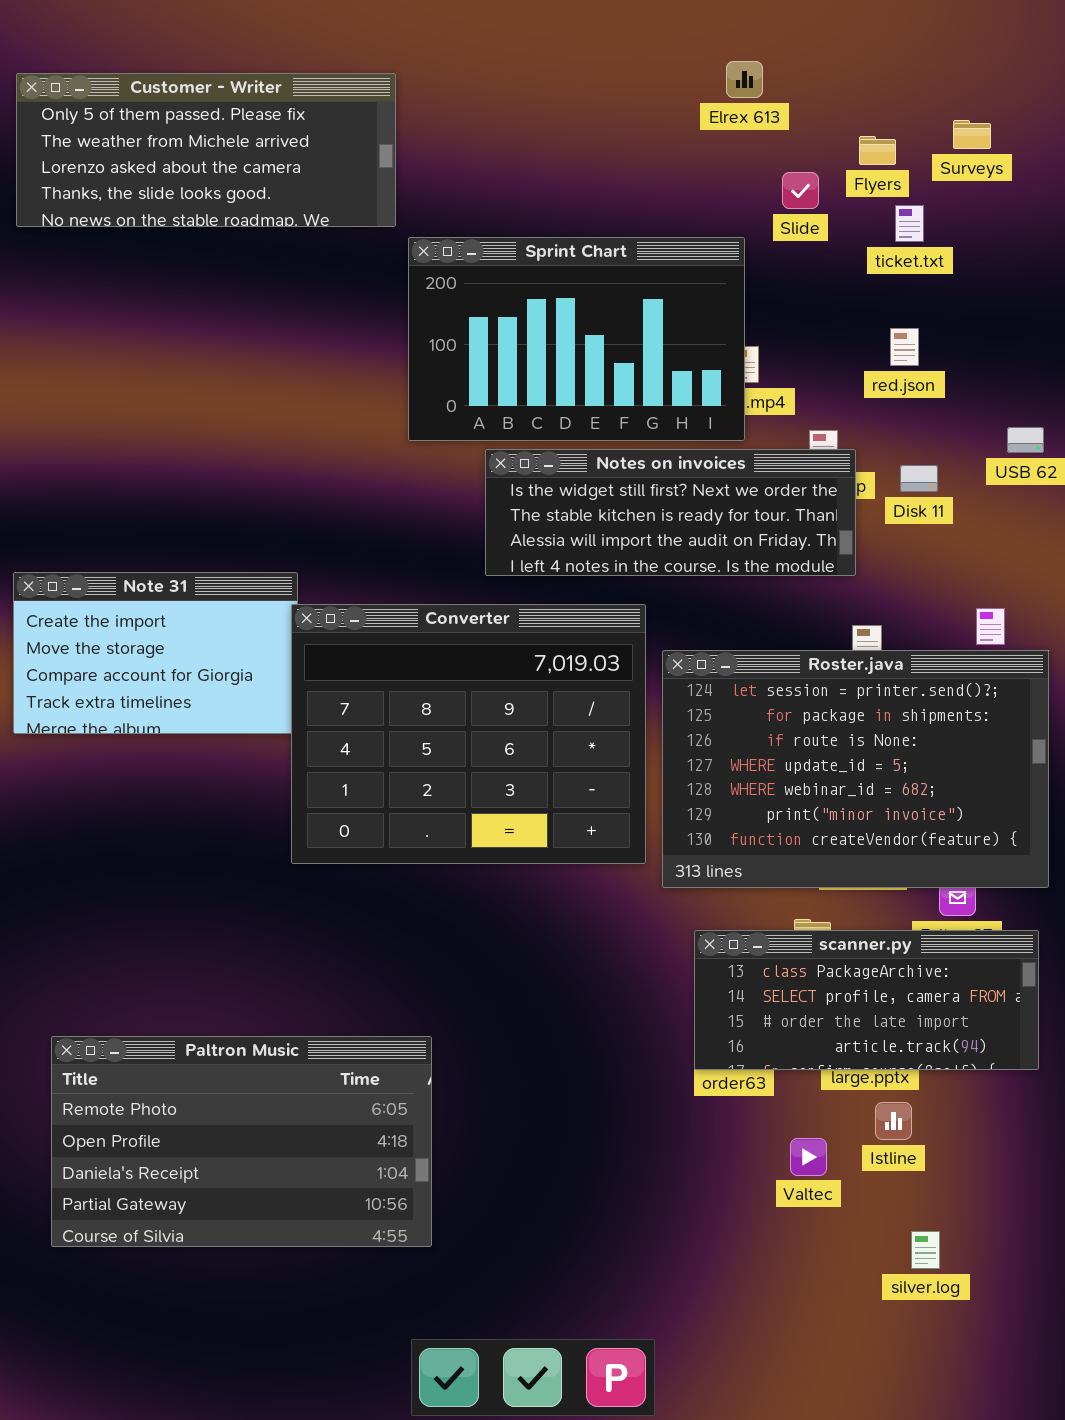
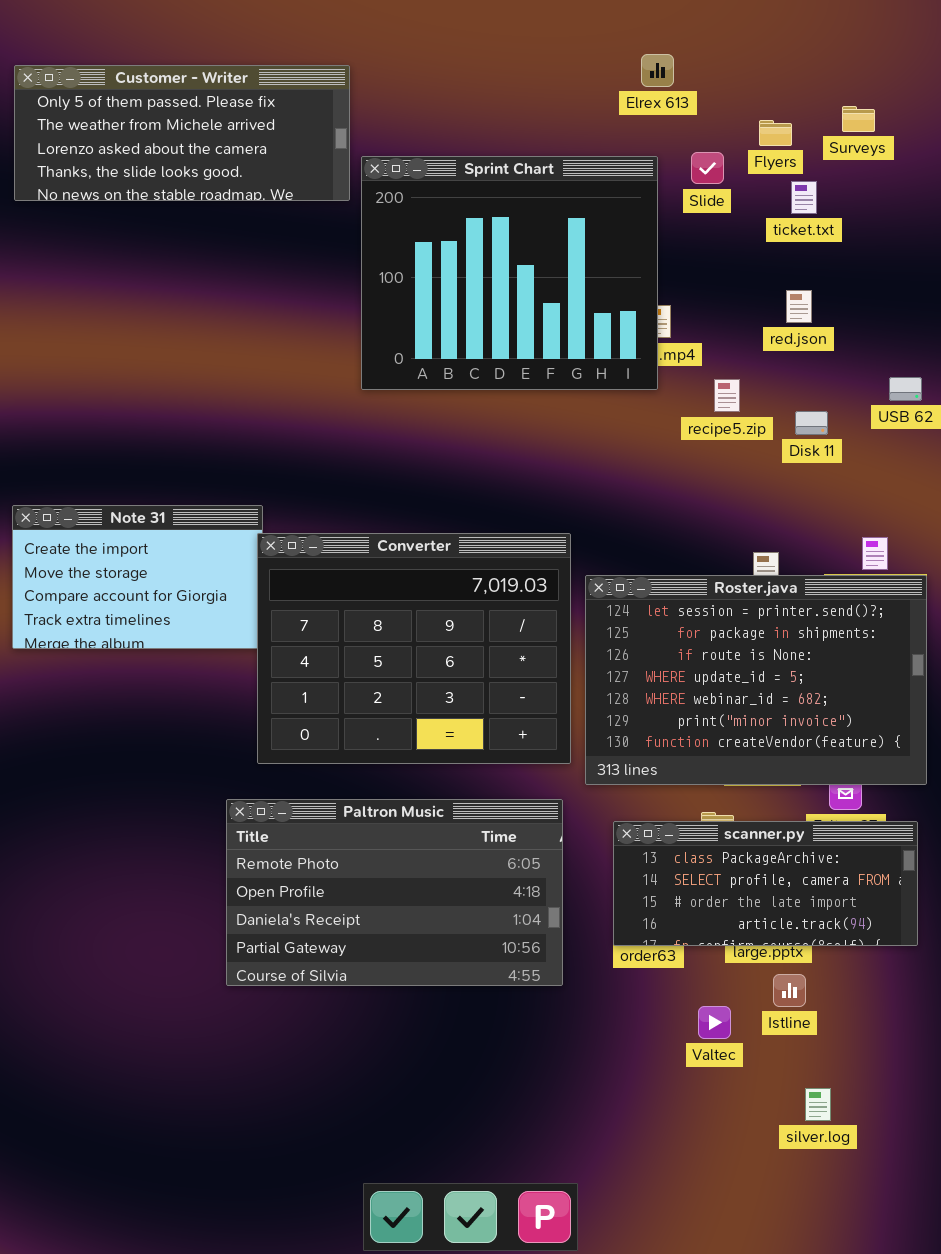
Sprint Chart: [408,237,745,441] -> [361,156,658,390], resized
Notes on invoices: [485,449,856,576] -> none, closed
Paltron Music: [51,1036,432,1247] -> [226,799,563,986], moved

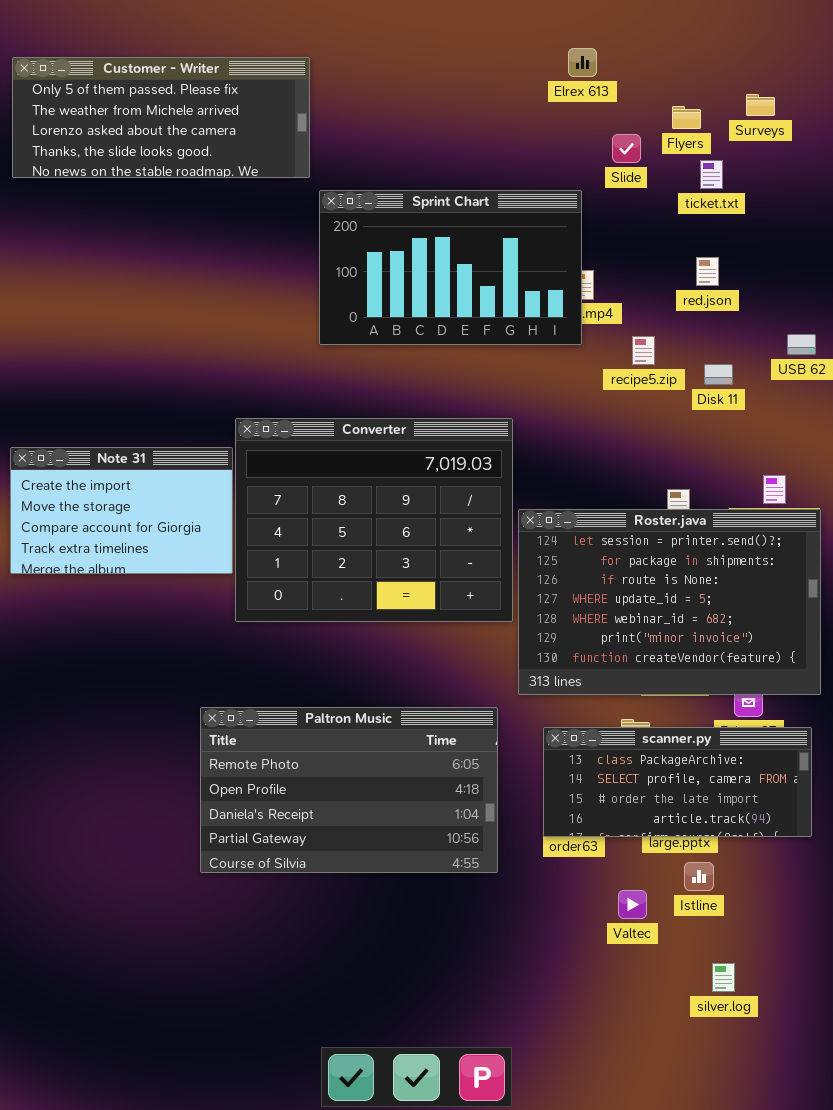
Sprint Chart: [361,156,658,390] -> [319,190,582,345], resized
Converter: [257,533,571,764] -> [235,418,513,622], moved

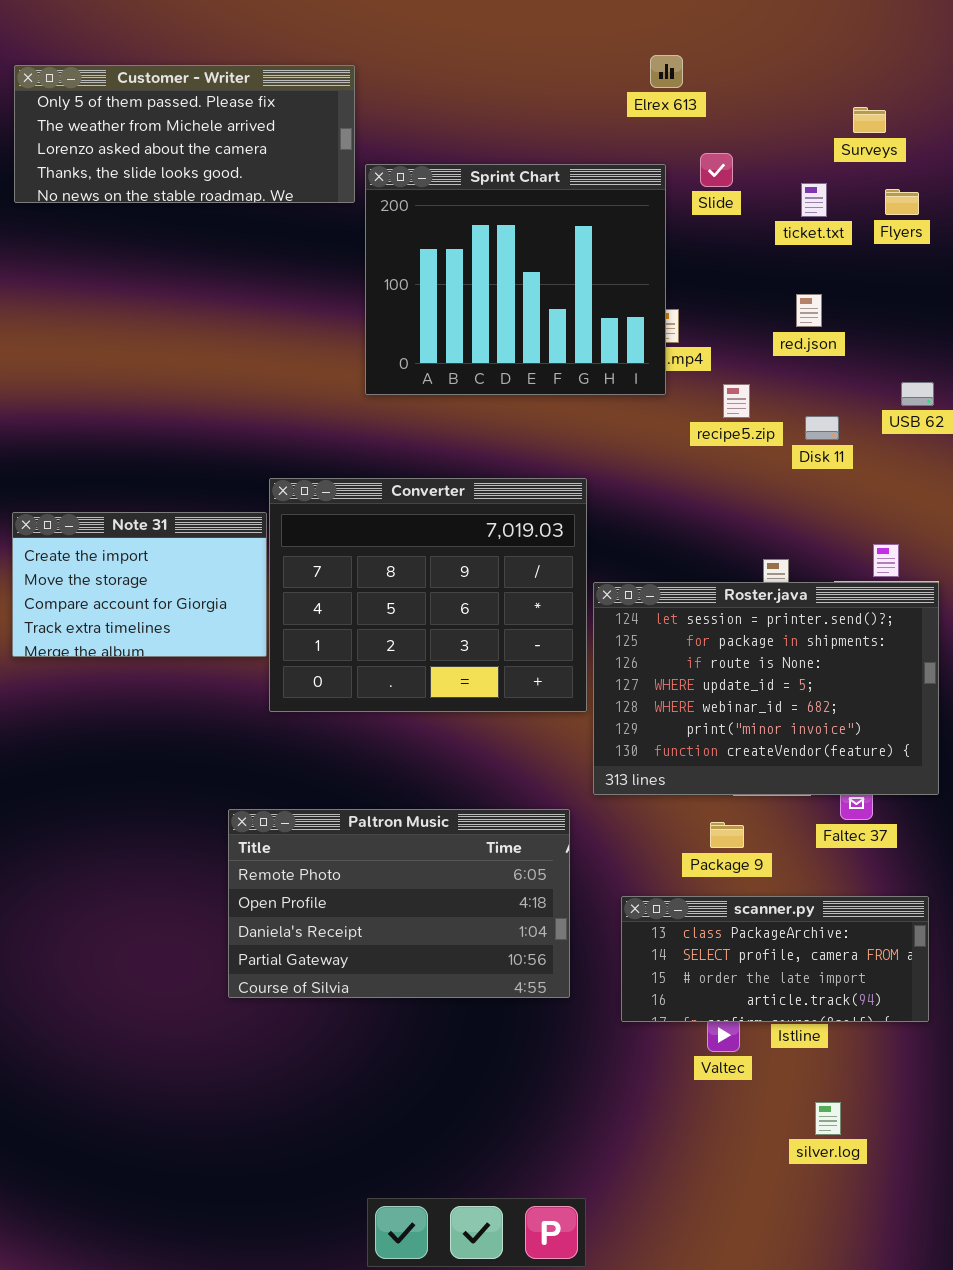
Flyers: [672,106,701,129] -> [885,189,919,215], moved
Sprint Chart: [319,190,582,345] -> [365,164,666,395], resized
scanner.py: [543,727,812,837] -> [621,896,929,1022], moved

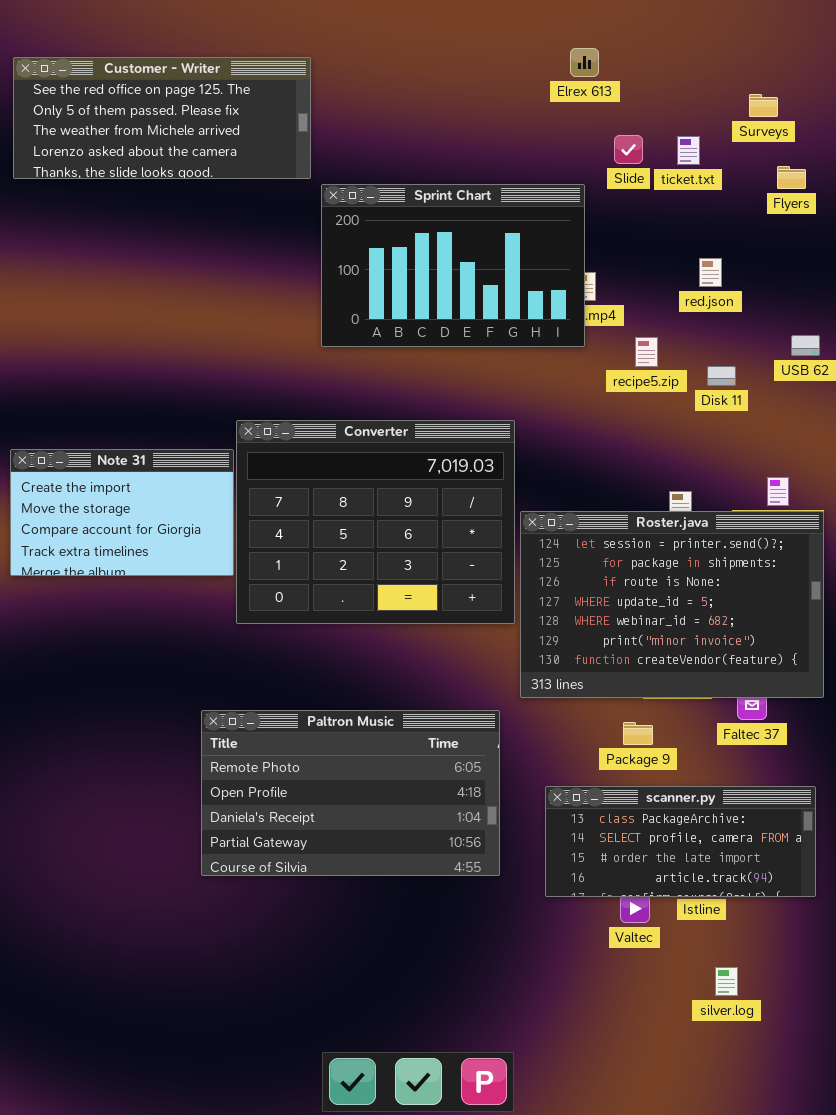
Customer - Writer: [14,65,355,203] -> [13,57,311,179], scrolled up 1 row
Sprint Chart: [365,164,666,395] -> [321,184,585,347], resized
ticket.txt: [801,183,827,217] -> [677,136,700,165], moved

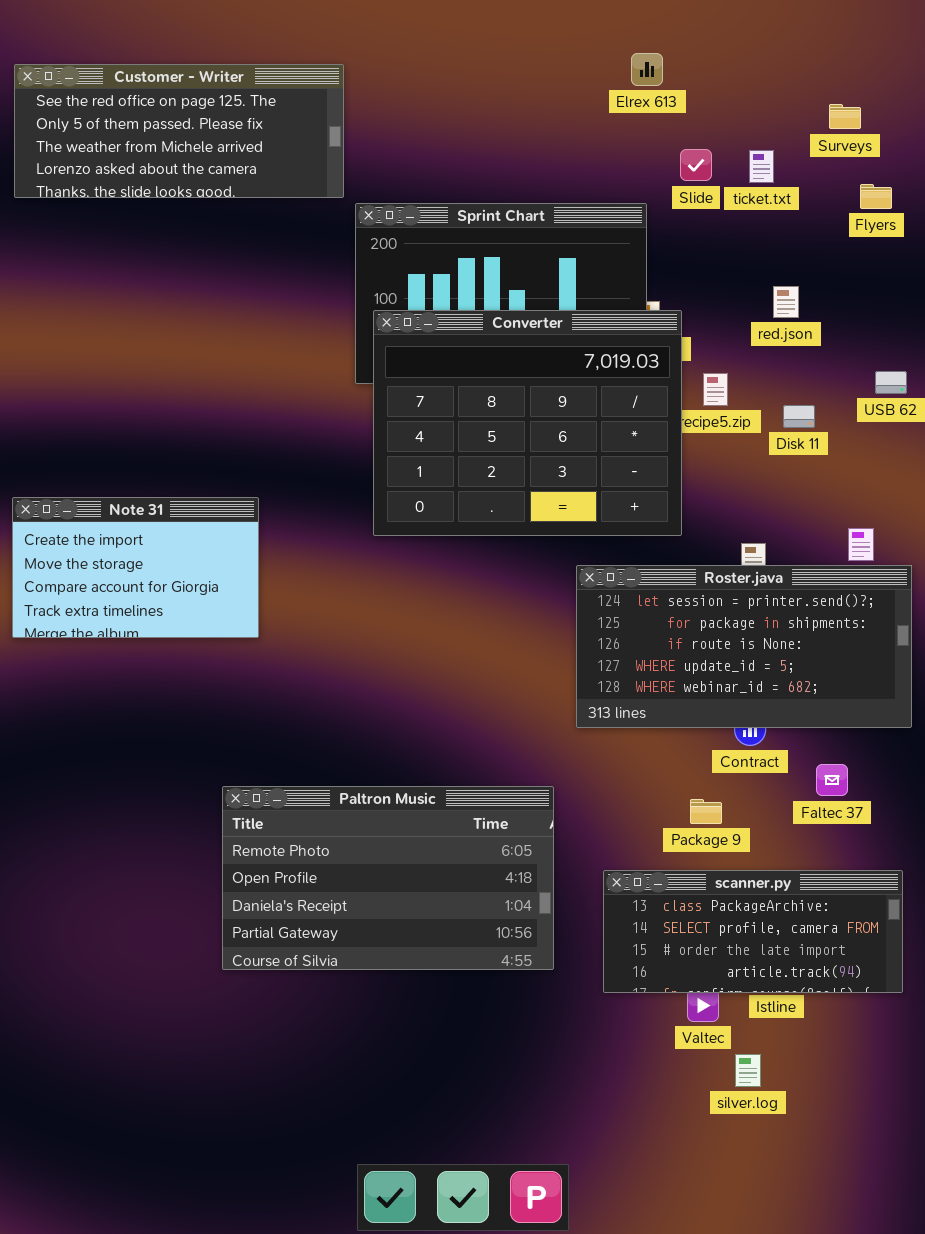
Converter: [236,420,515,624] -> [373,310,682,536], moved
Roster.java: [520,511,824,698] -> [576,565,912,728], resized
silver.log: [715,967,738,996] -> [735,1054,761,1087], moved

